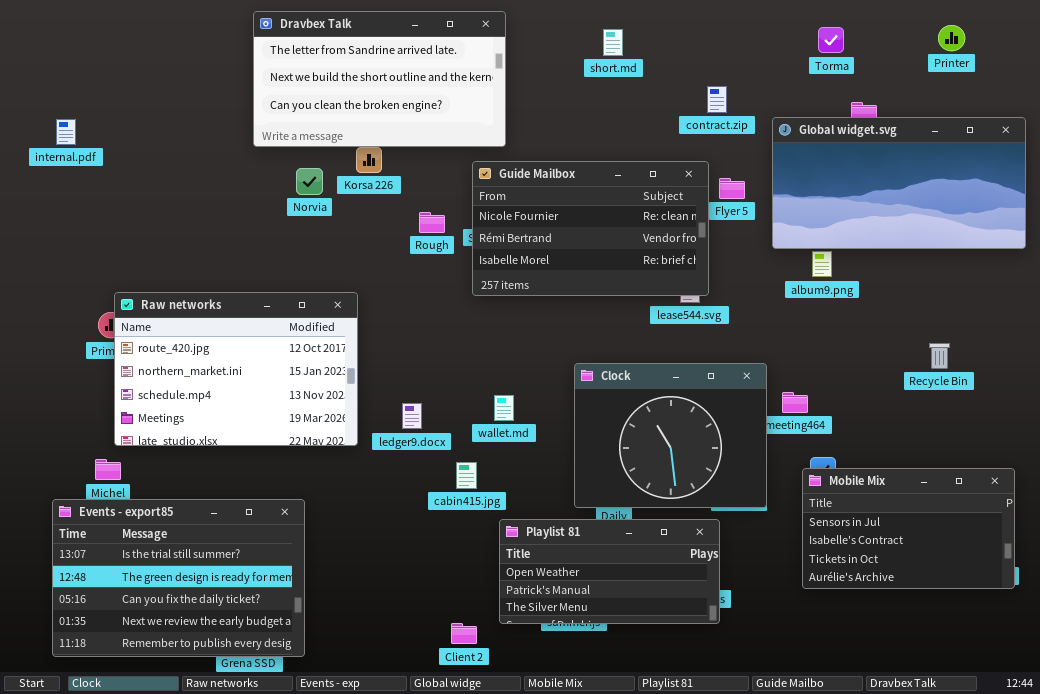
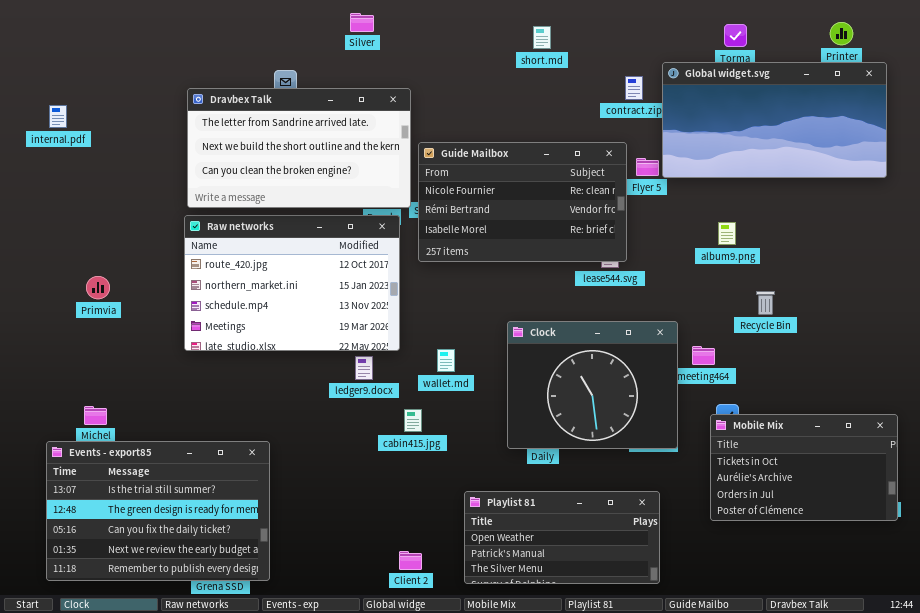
Dravbex Talk: [253,11,506,147] -> [187,88,411,208], moved
Global widget.svg: [772,117,1026,249] -> [662,62,887,178], moved
Raw networks: [114,292,358,446] -> [184,215,400,351], moved
Recycle Bin: [929,343,950,369] -> [756,291,775,315], moved
Mobile Mix: [802,468,1015,589] -> [710,414,898,521], scrolled down 2 rows
Playlist 81: [499,519,720,624] -> [464,491,660,584], moved

